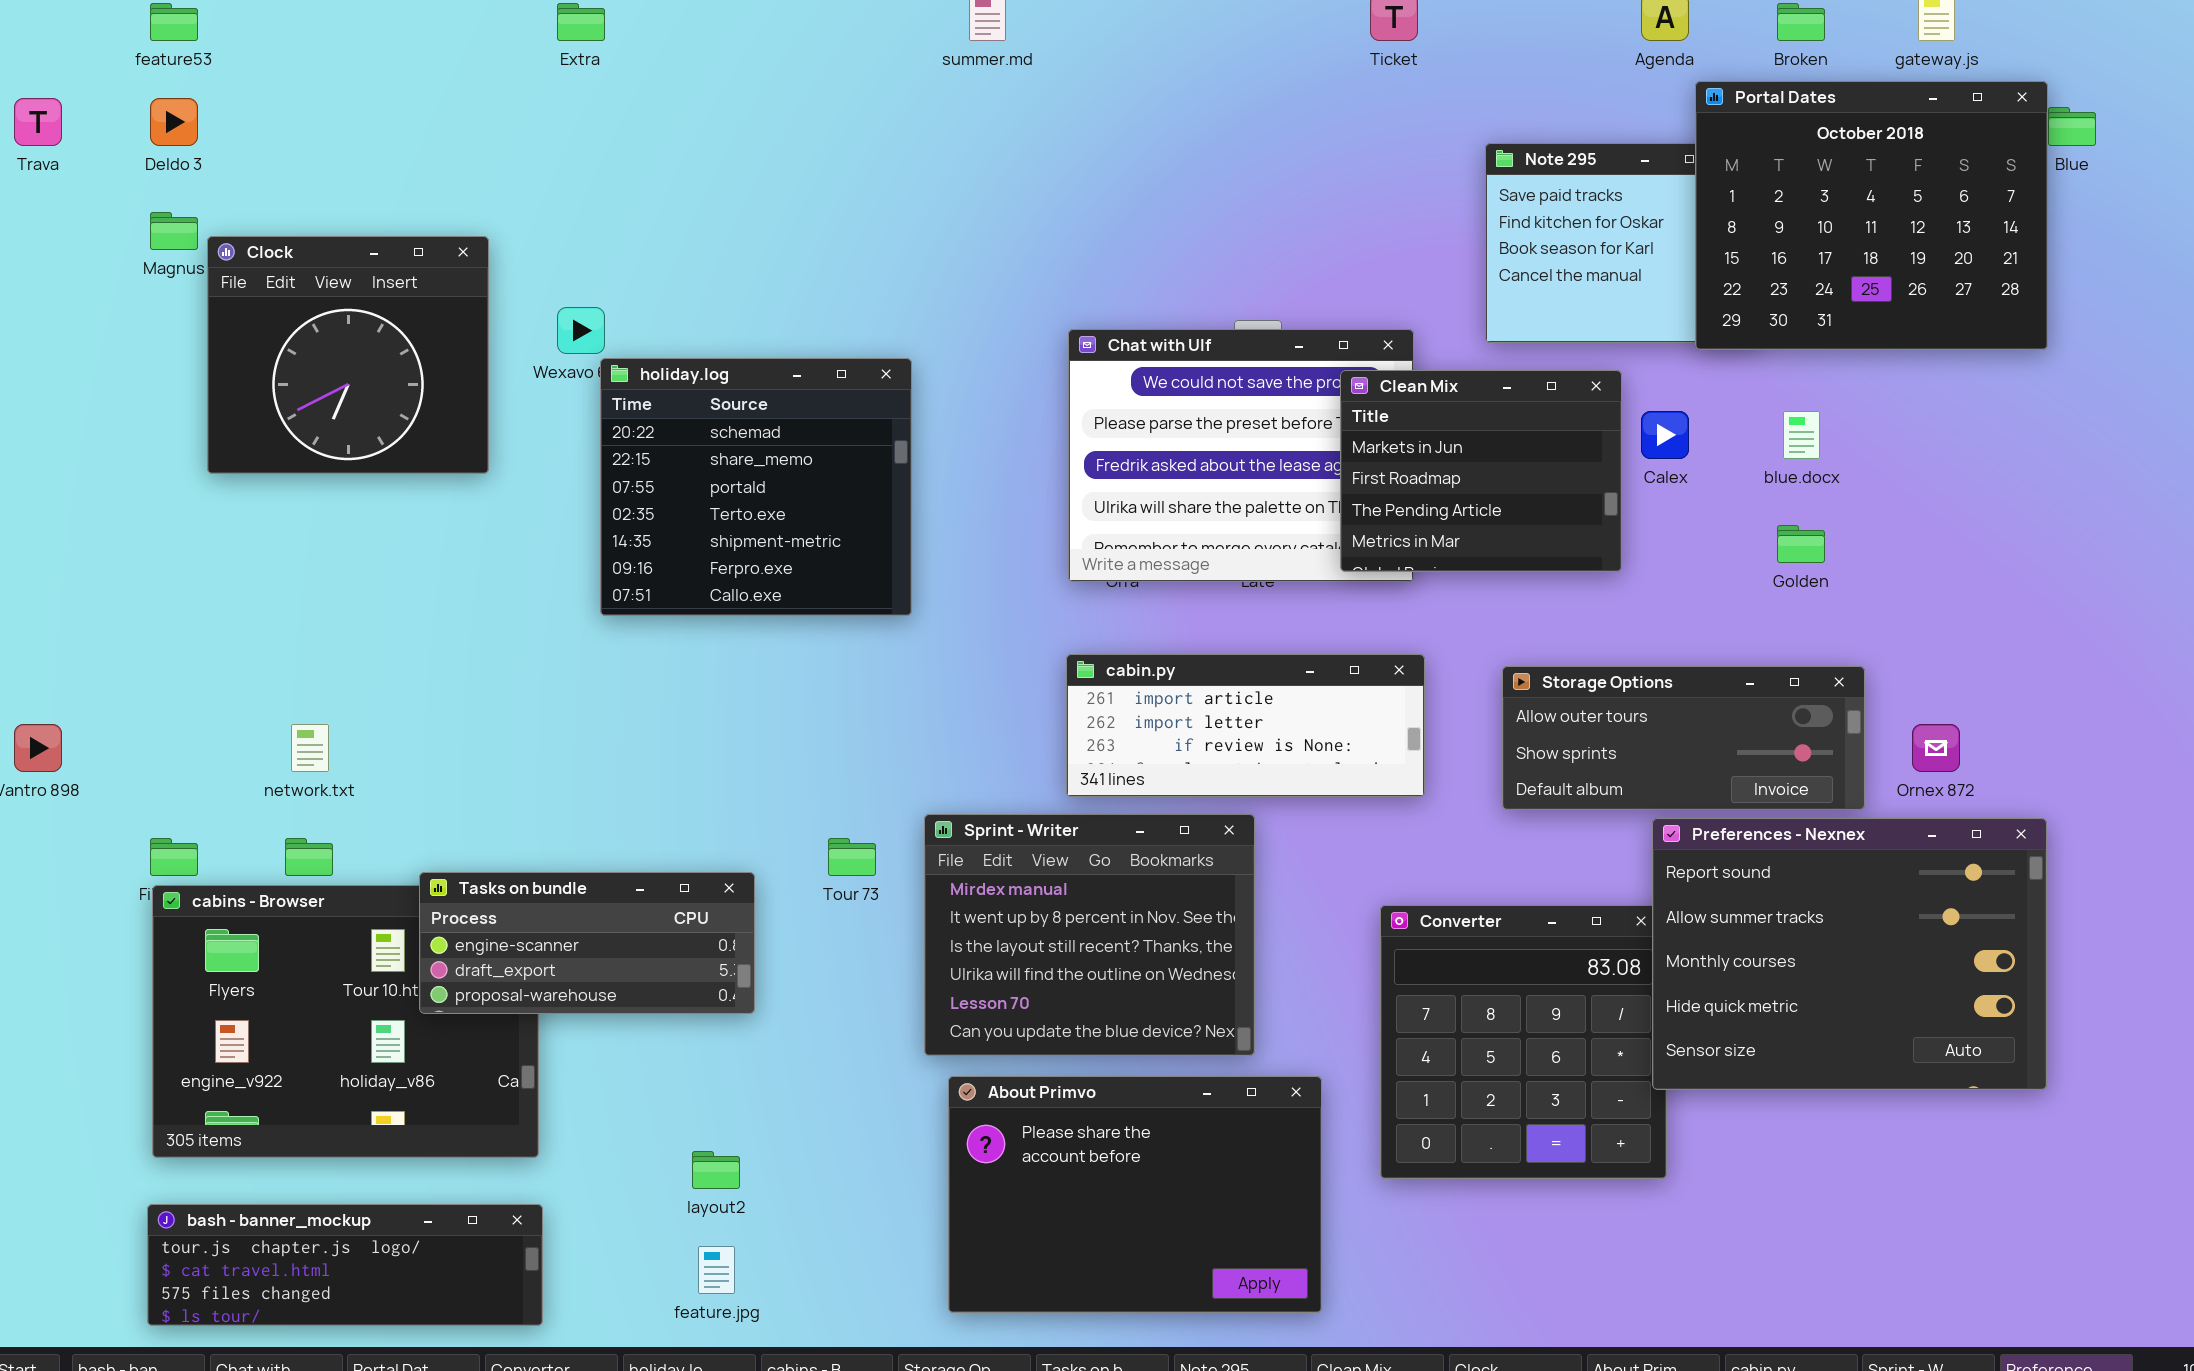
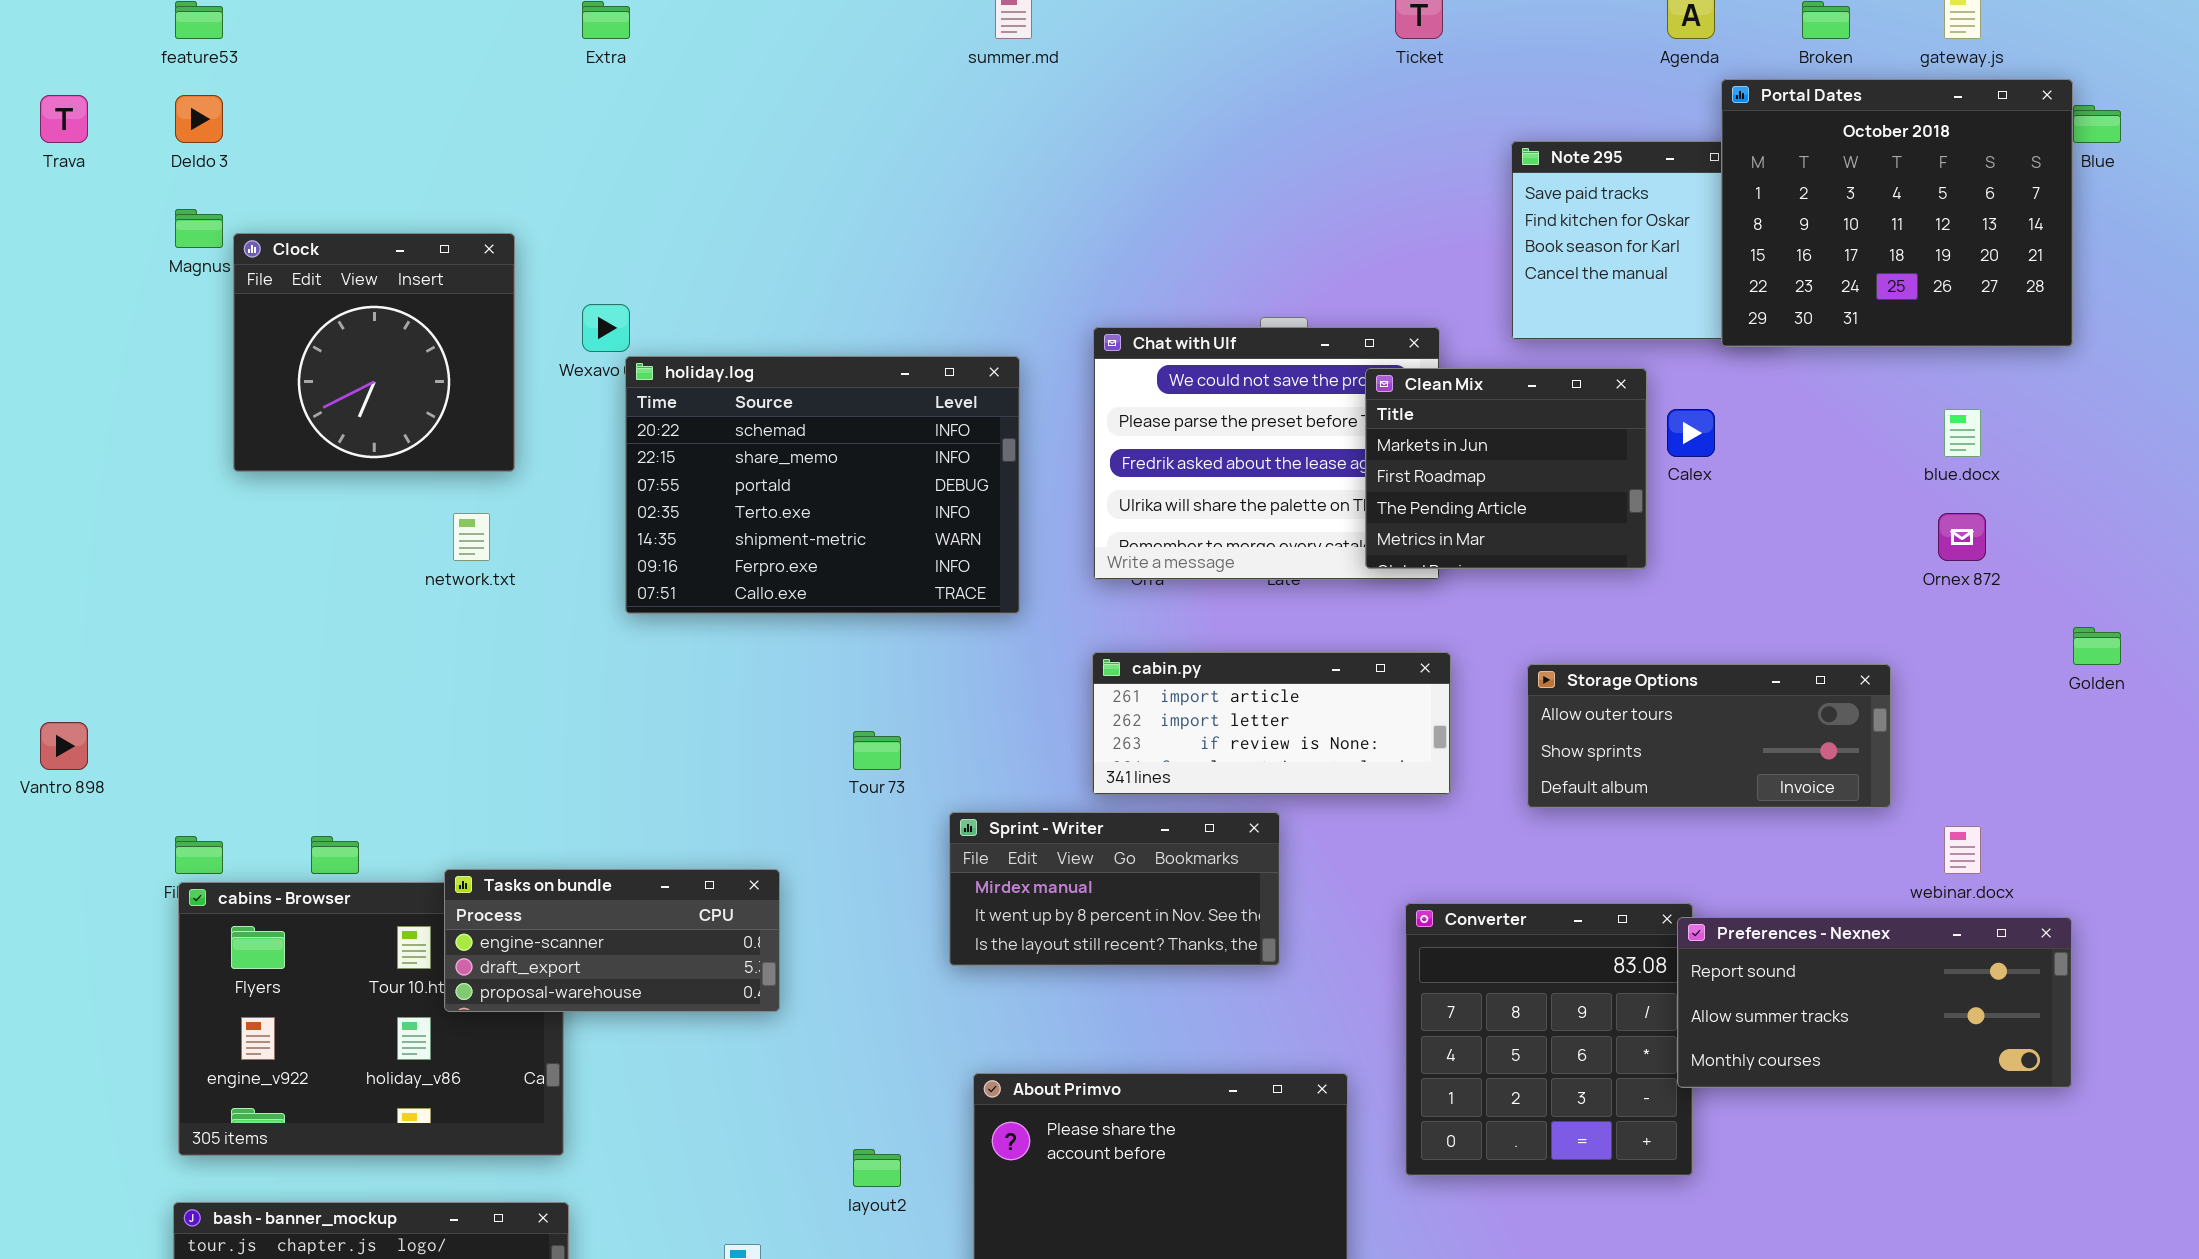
holiday.log: [600,358,912,616] -> [625,356,1020,614], resized
blue.docx: [1783,411,1820,459] -> [1944,409,1981,457], moved
Golden: [1777,525,1825,563] -> [2073,627,2121,665], moved
network.txt: [291,724,329,772] -> [453,513,490,561], moved
Ornex 872: [1912,724,1960,772] -> [1938,513,1986,561], moved
Sprint - Writer: [924,814,1255,1056] -> [949,812,1280,966], resized
Preferences - Nexnex: [1652,818,2047,1090] -> [1677,917,2072,1088], resized
Tour 73: [828,838,876,876] -> [853,731,901,770], moved
layout2: [692,1151,740,1189] -> [853,1149,901,1187], moved

